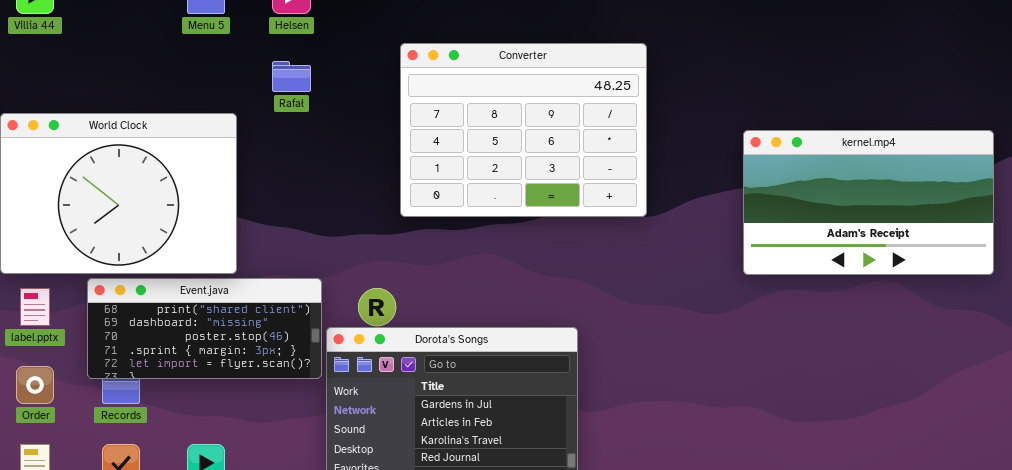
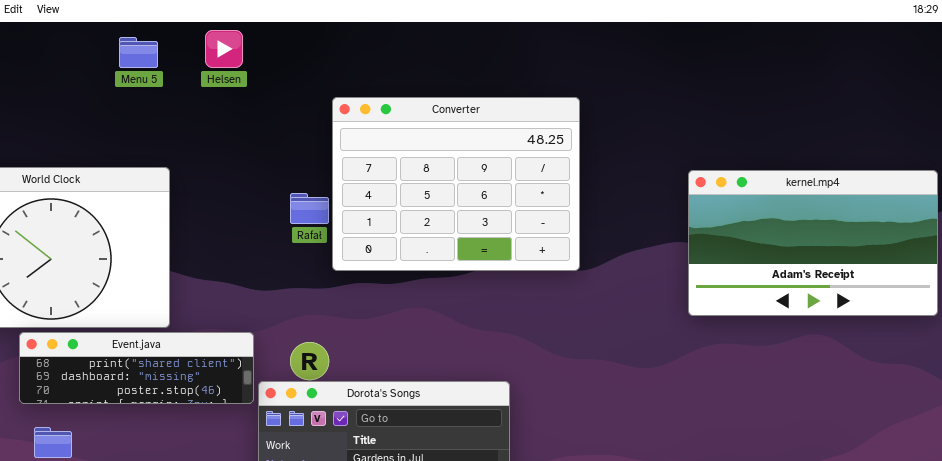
Rafał: [272,61,311,92] -> [290,193,329,224], moved
kernel.mp4: [743,130,994,275] -> [688,170,938,316], moved
Event.java: [87,278,322,379] -> [19,332,254,404], resized

